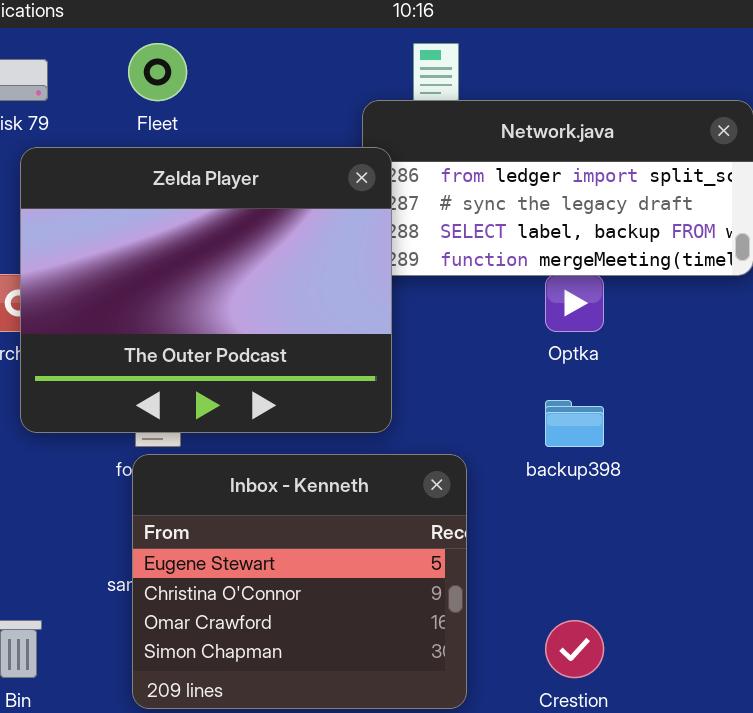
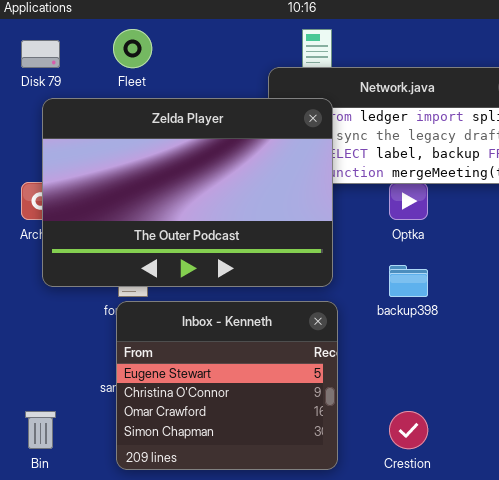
Zelda Player: [20,147,392,433] -> [42,98,333,287], resized

